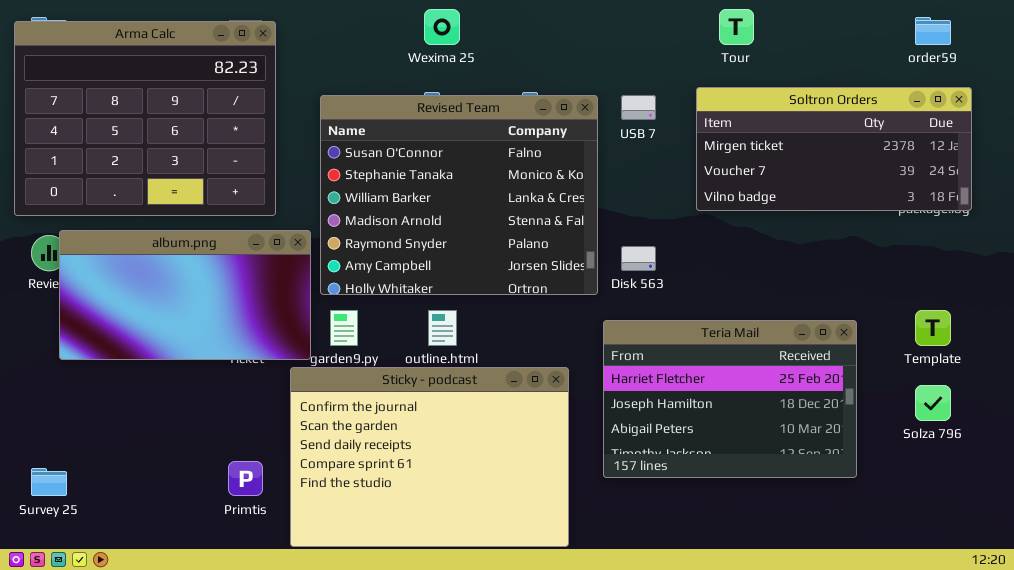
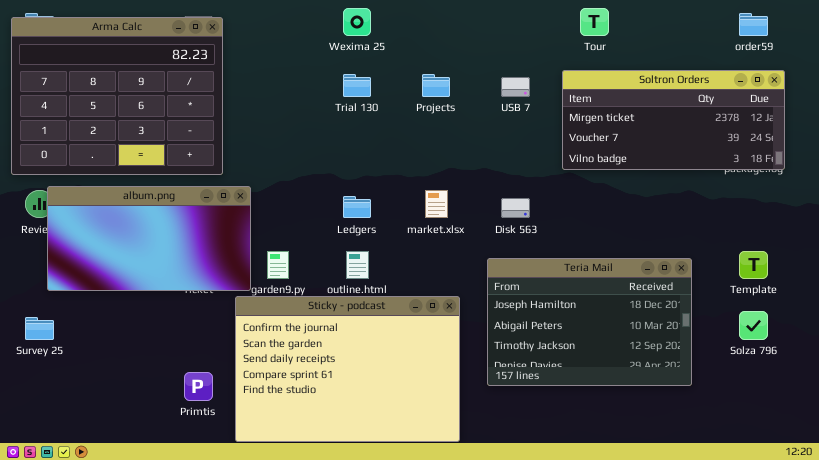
Revised Team: [320,95,598,295] -> none, closed
Teria Mail: [603,320,857,478] -> [487,258,692,386], scrolled down 1 row
Survey 25: [31,468,67,496] -> [25,317,54,340], moved

